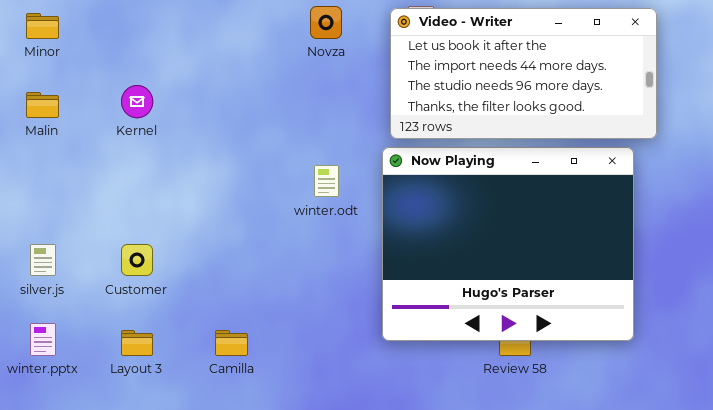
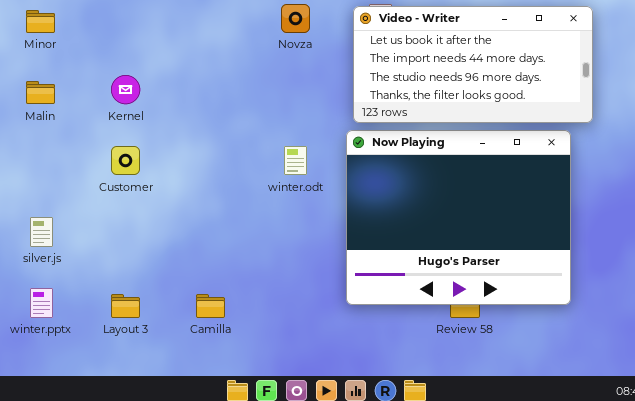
Customer: [121,244,153,276] -> [111,146,140,175], moved

